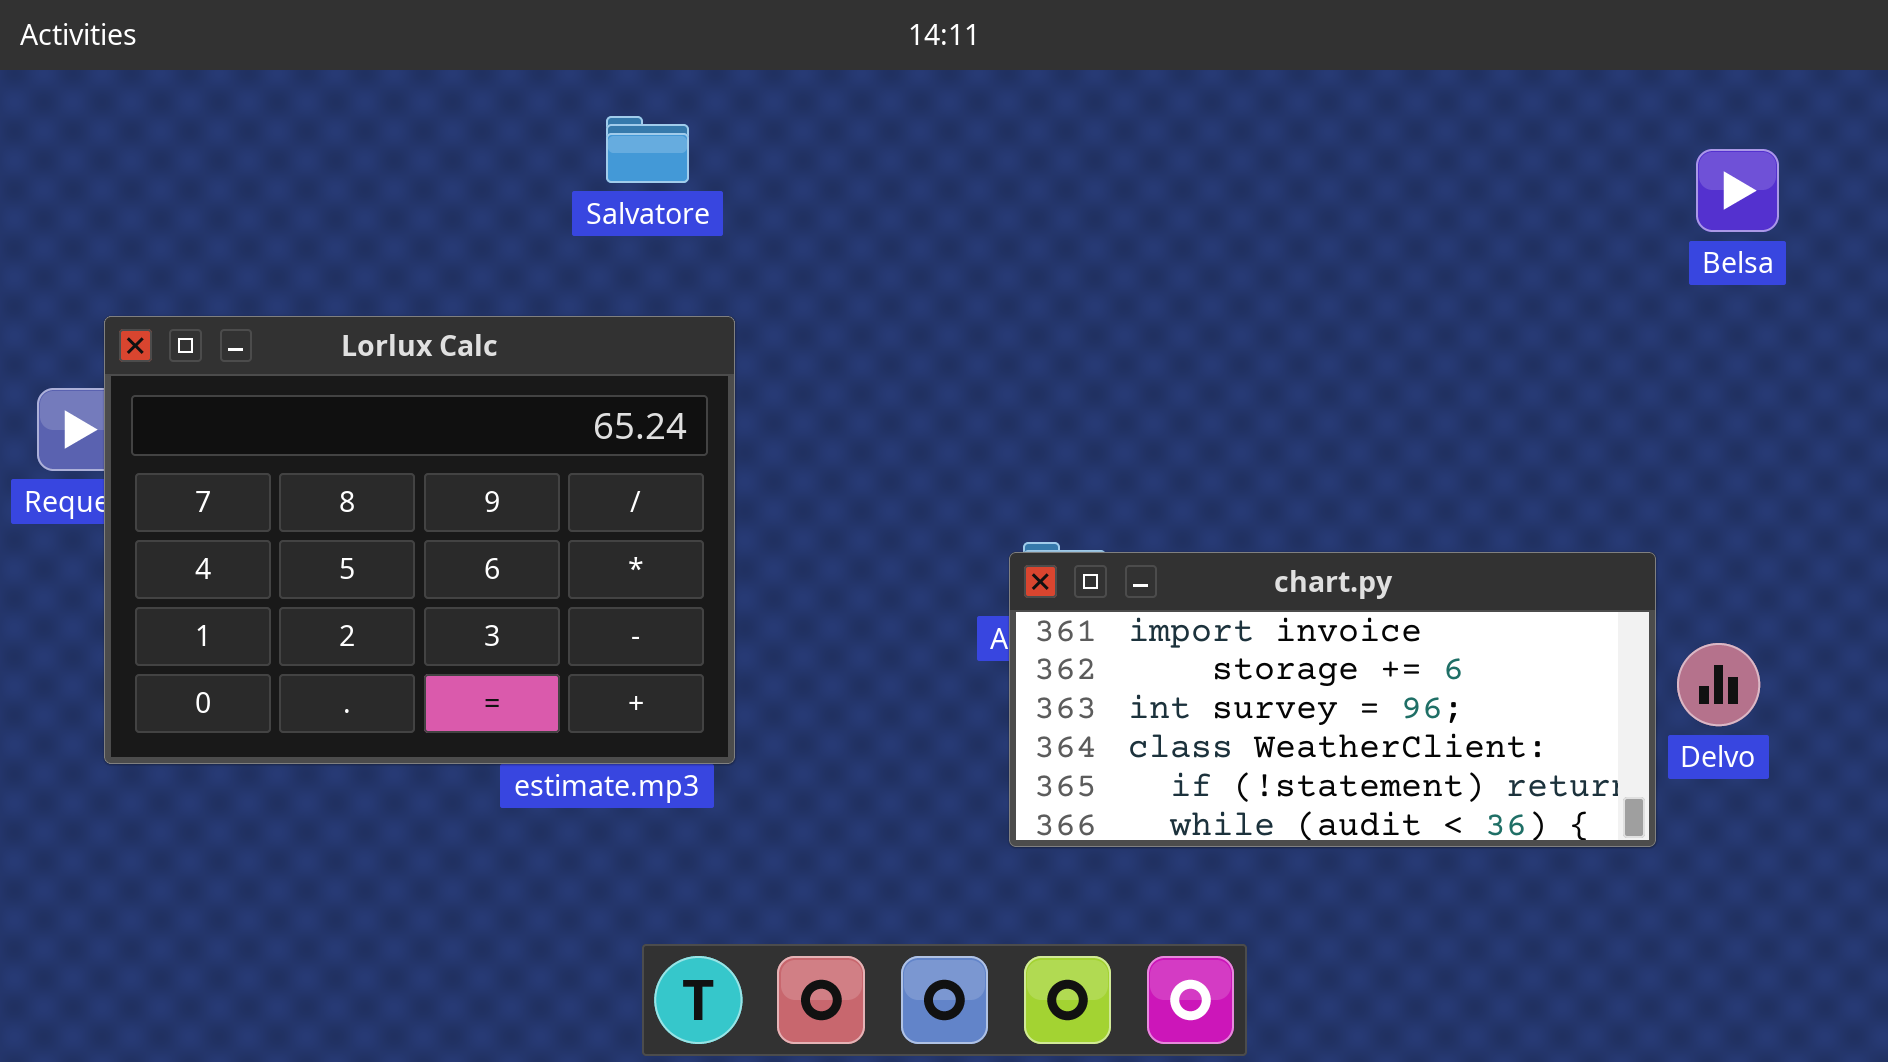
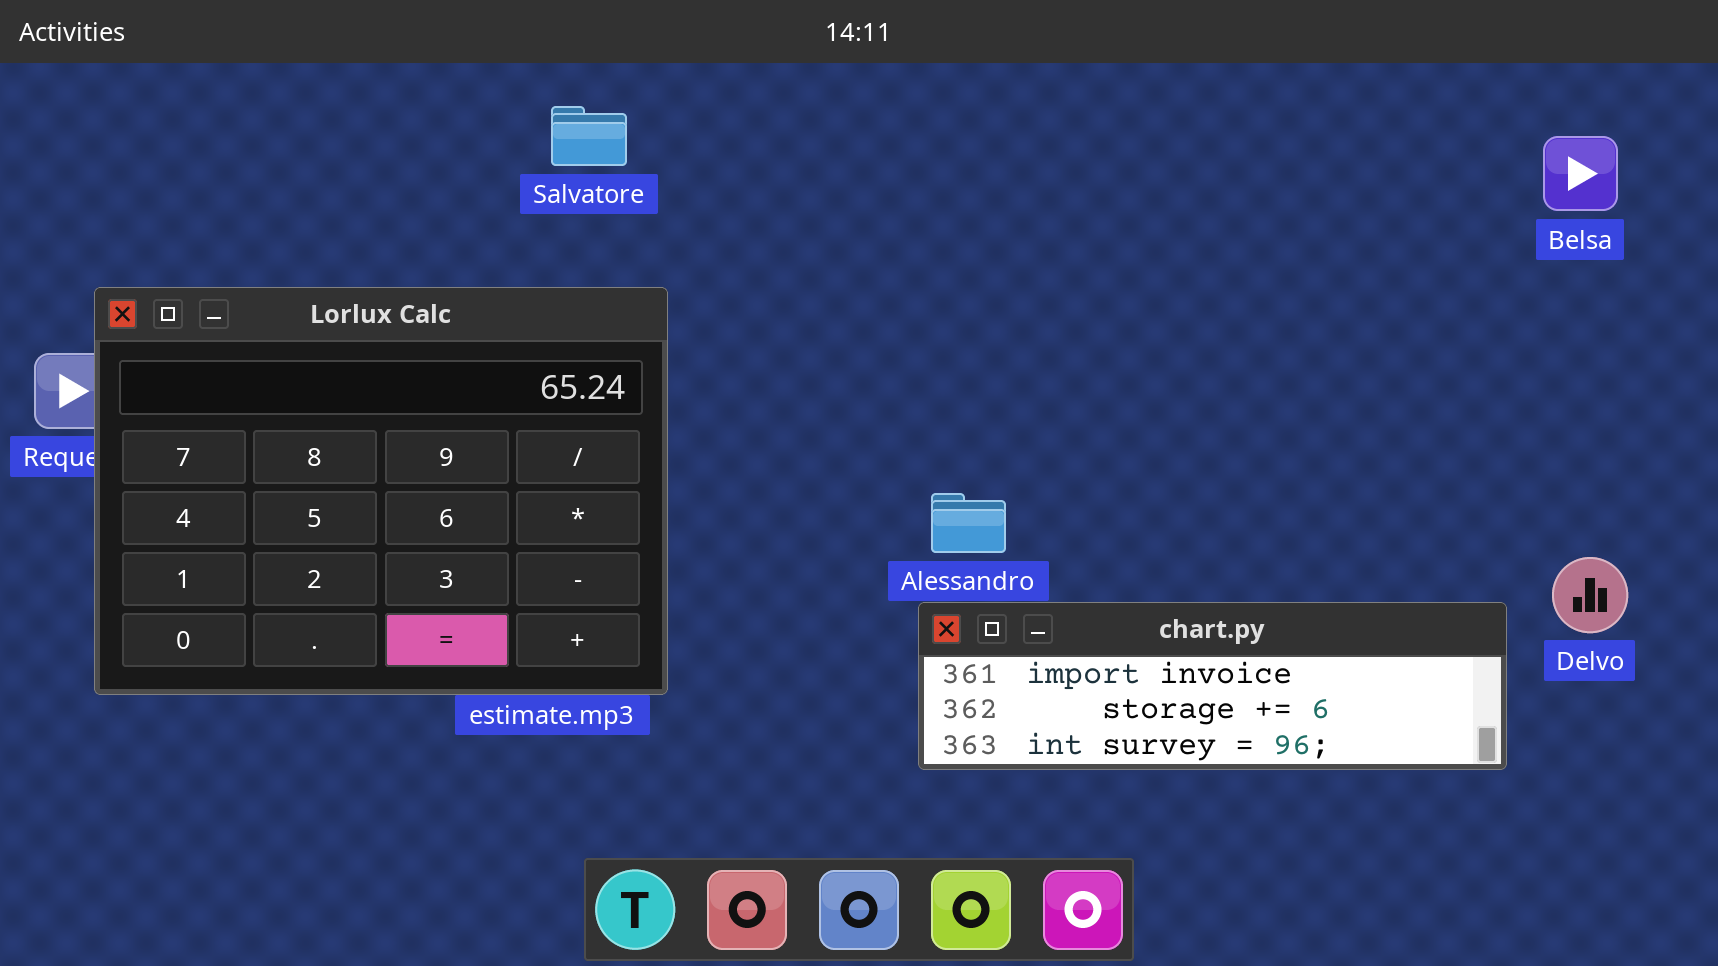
chart.py: [1009,552,1656,847] -> [918,602,1507,770], resized
Delvo: [1677,643,1760,726] -> [1552,557,1628,633], moved

